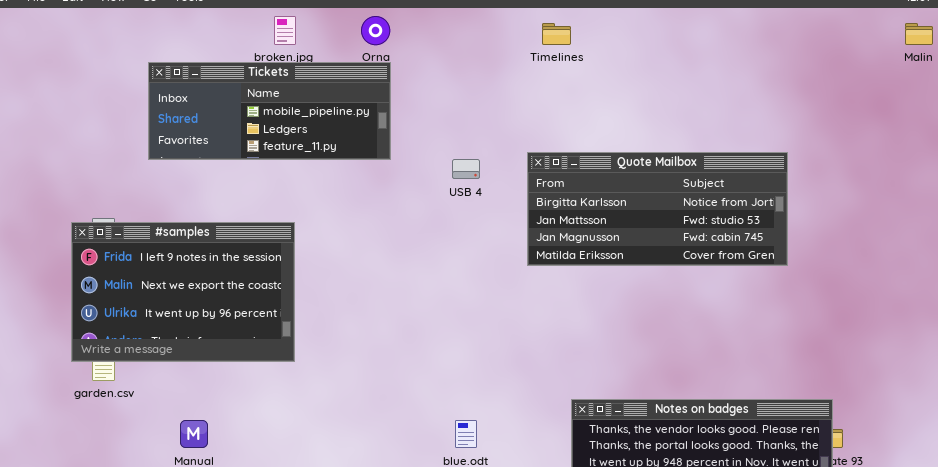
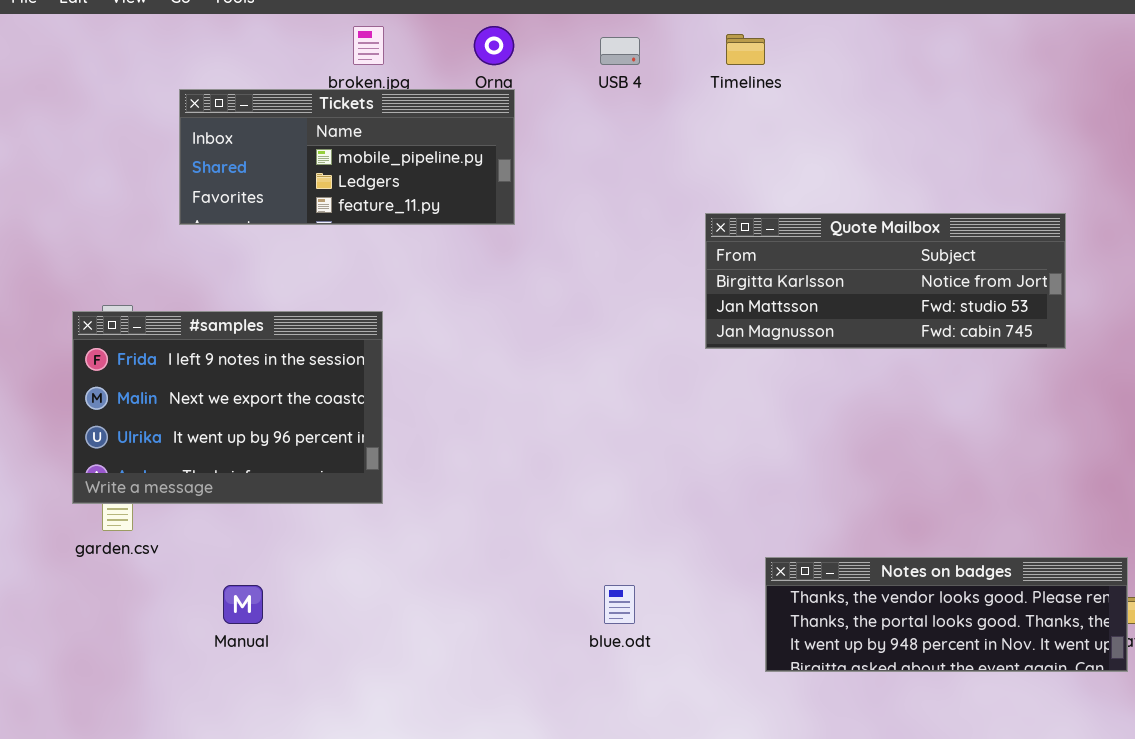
Quote Mailbox: [527,152,788,266] -> [705,213,1066,349], resized
USB 4: [452,159,480,179] -> [600,37,640,65], moved

